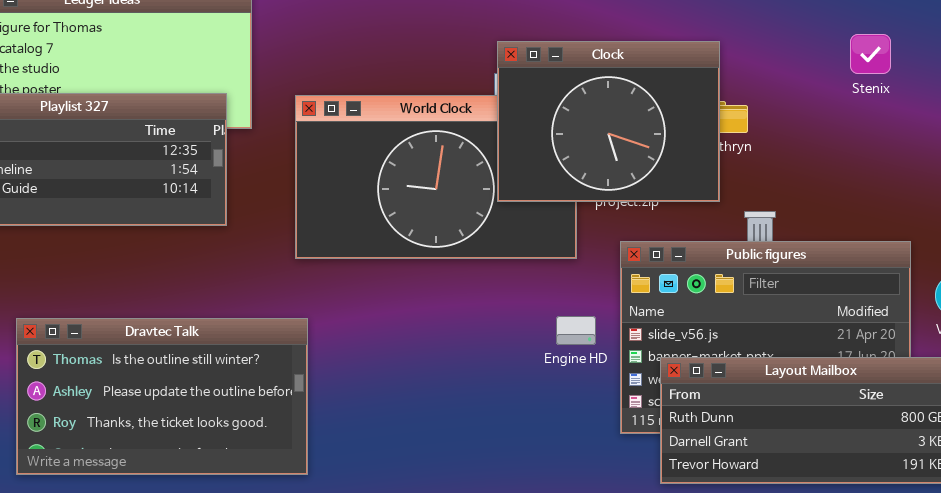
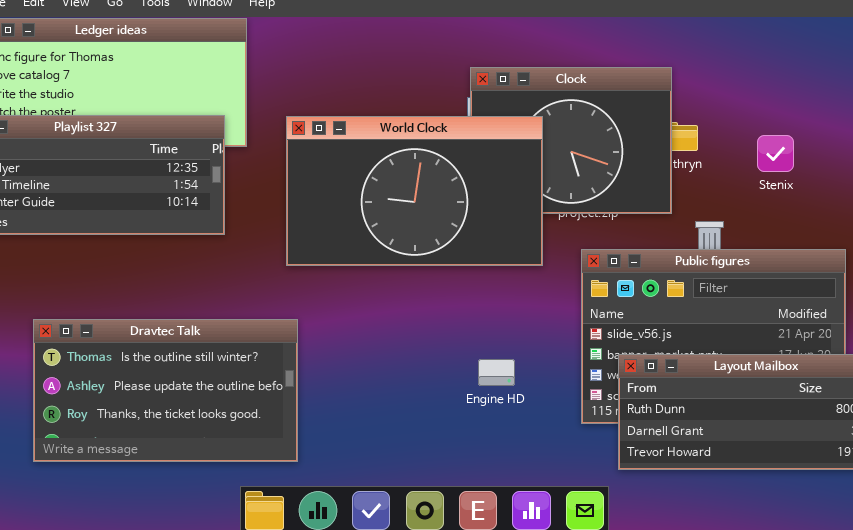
Stenix: [850,34,891,74] -> [757,135,794,172], moved
World Clock: [295,95,577,259] -> [286,116,543,266], raised
Engine HD: [556,316,596,345] -> [478,359,515,386], moved

